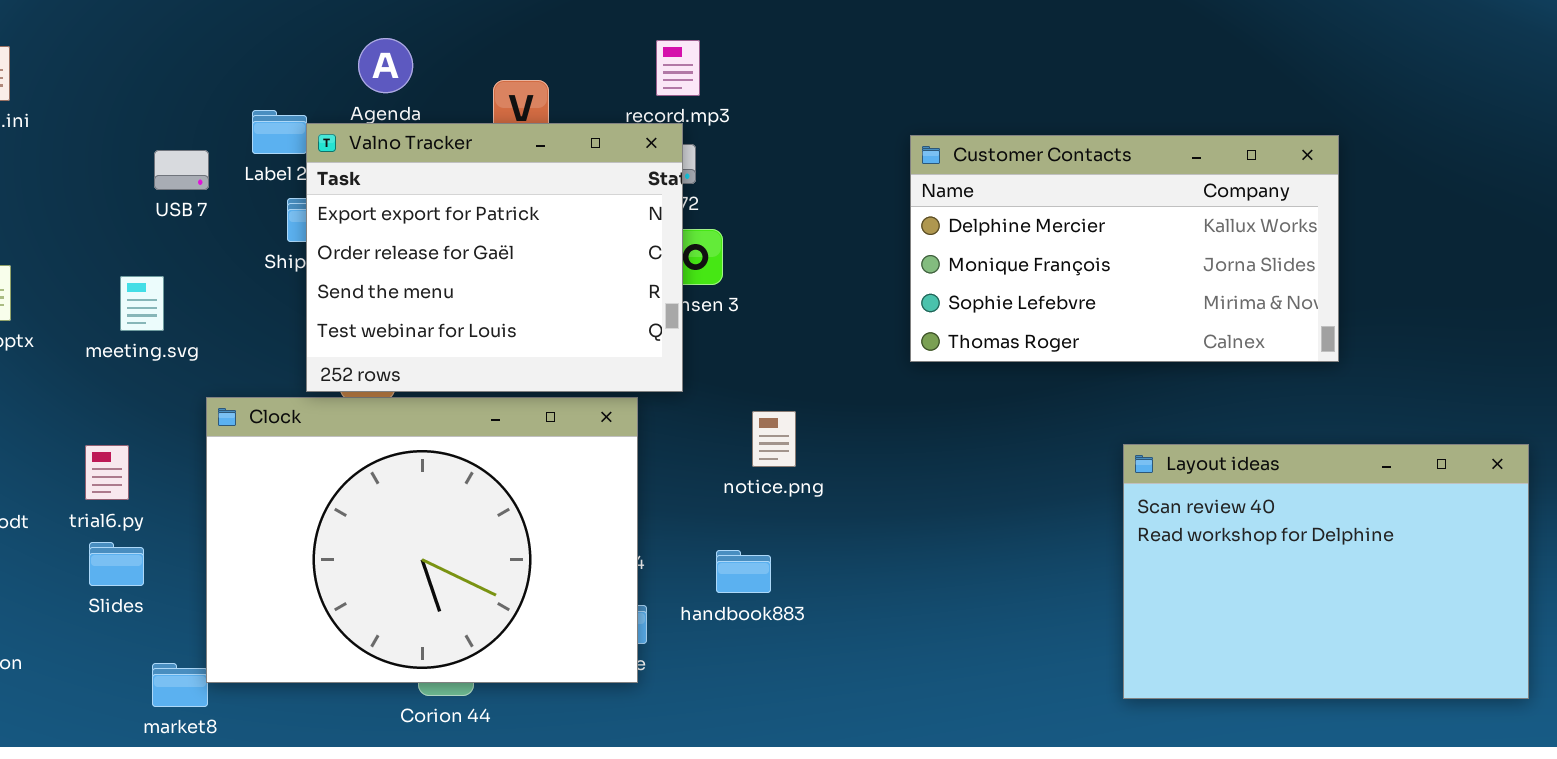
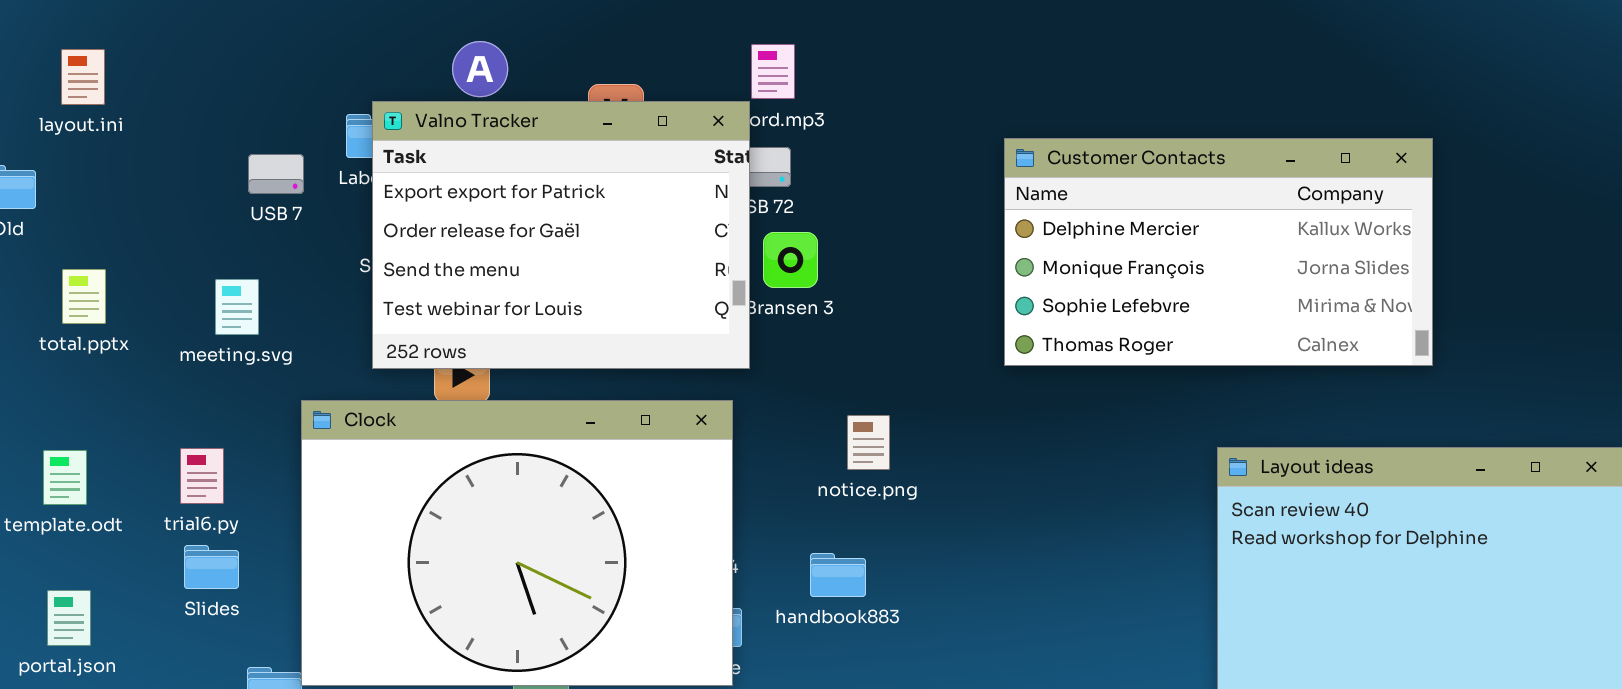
Valno Tracker: [306,123,683,392] -> [372,101,750,369], moved

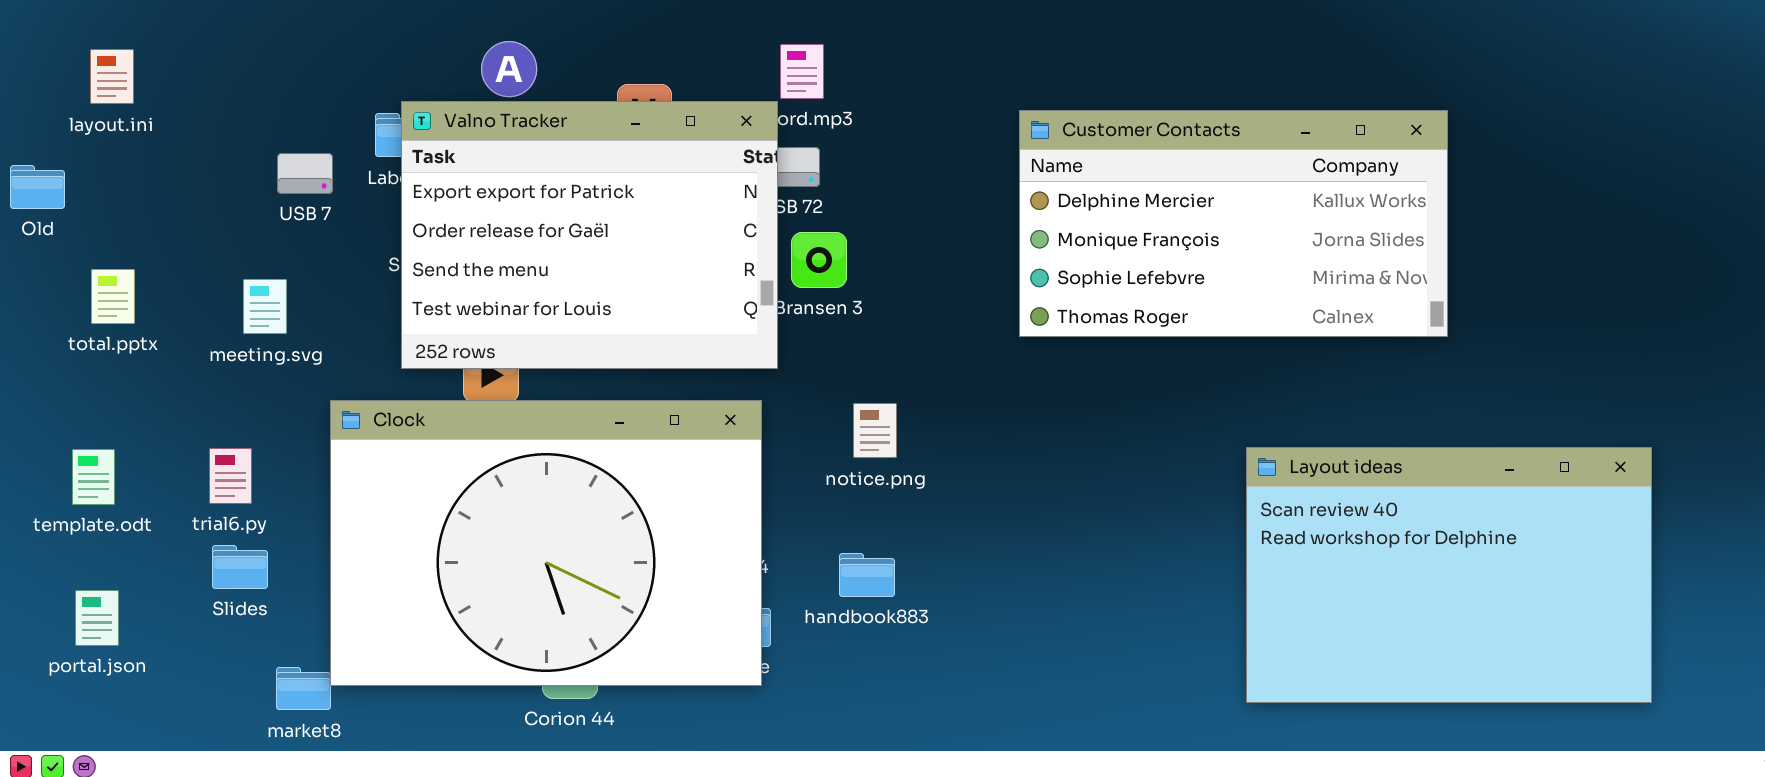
Customer Contacts: [1004,138,1433,366] -> [1019,110,1448,337], moved
notice.png: [847,415,890,470] -> [853,403,897,458], moved

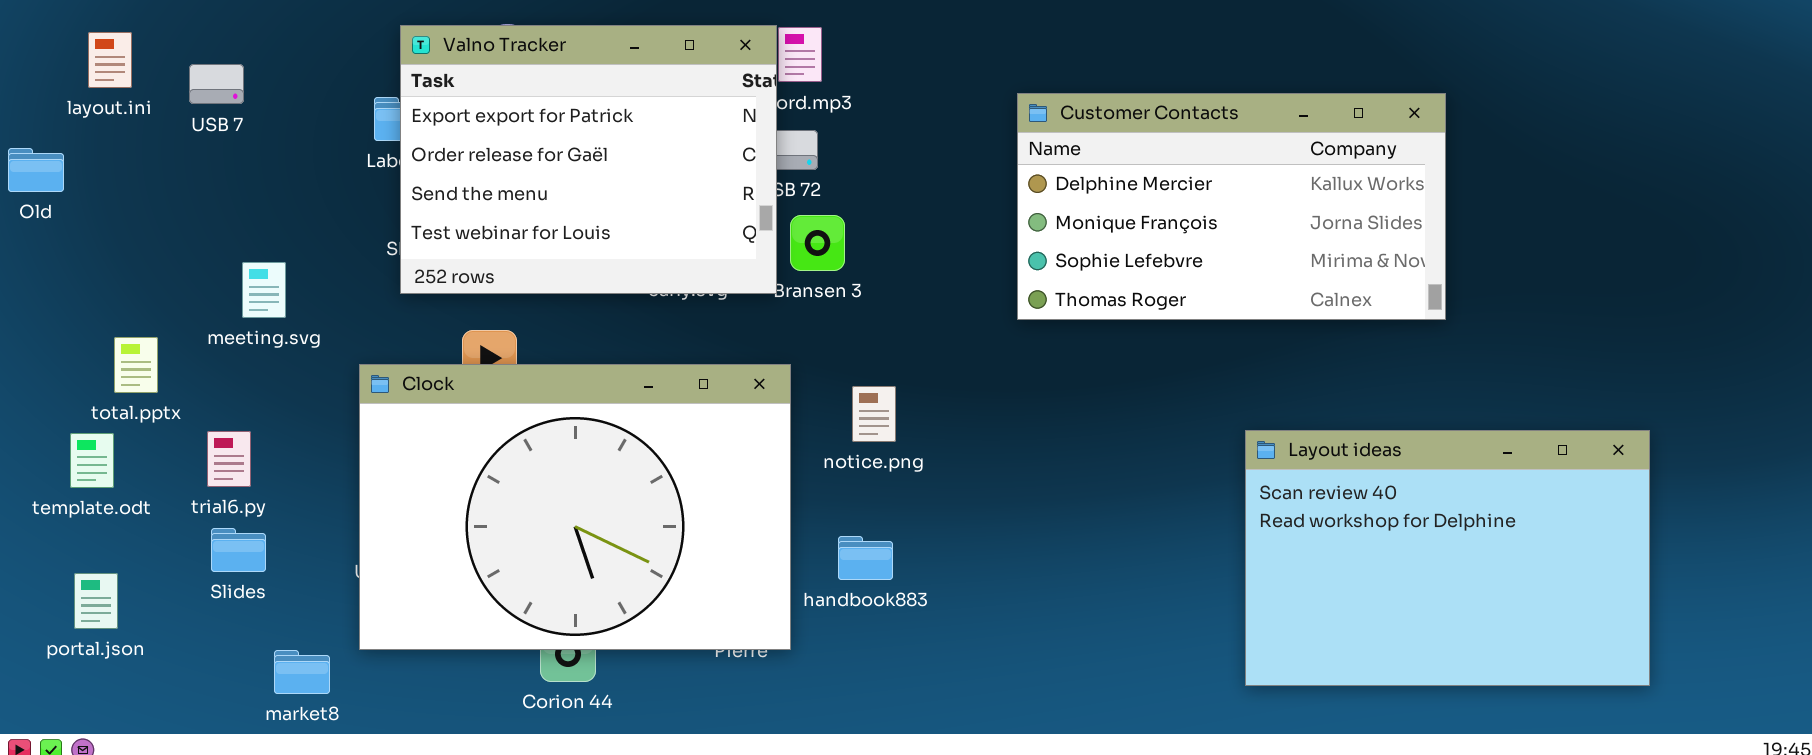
Valno Tracker: [401,101,778,369] -> [400,25,777,294], moved
USB 7: [277,153,333,194] -> [189,64,244,104], moved
total.pptx: [91,269,135,324] -> [114,337,158,393], moved
Clock: [330,400,762,686] -> [359,364,791,650], moved

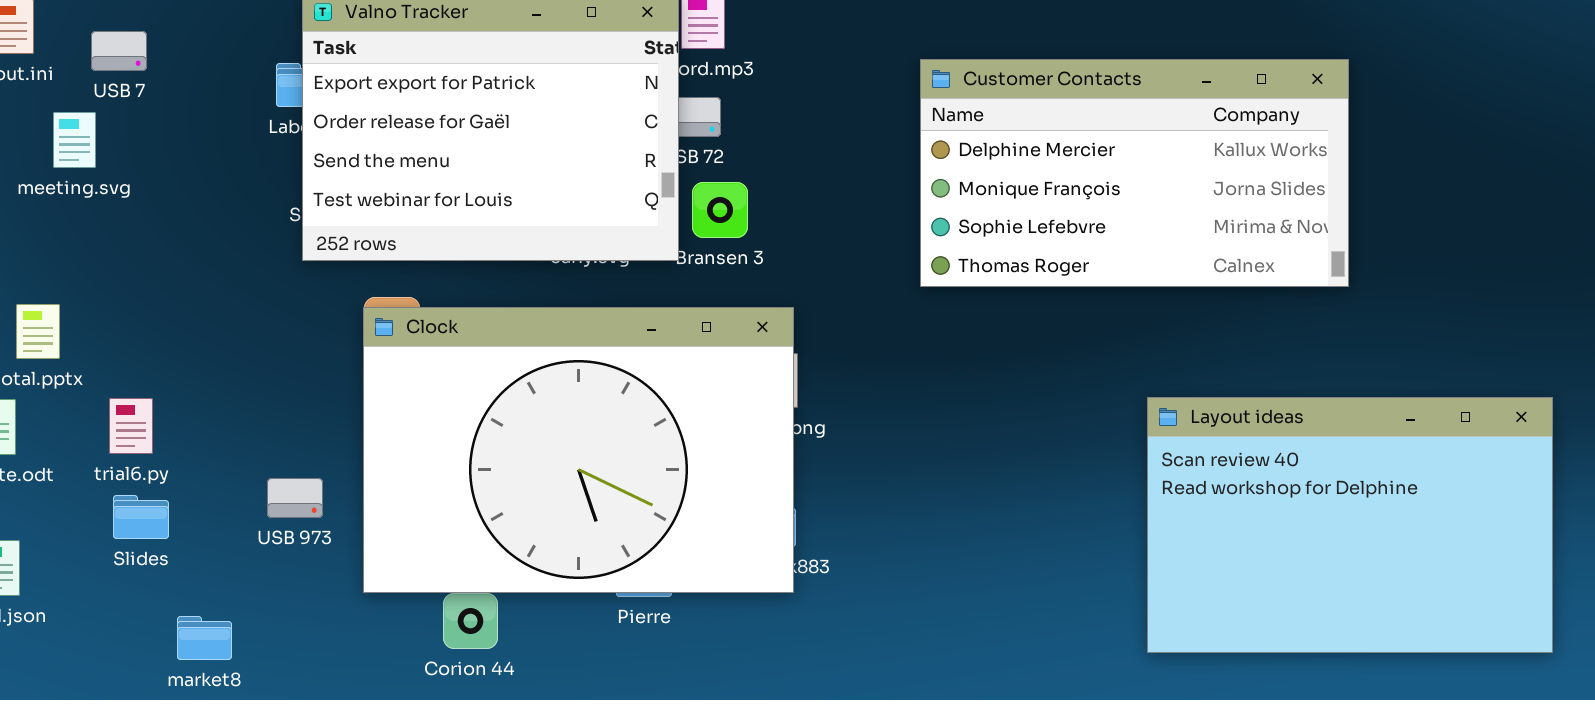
meeting.svg: [242,262,286,318] -> [53,112,96,168], moved
Clock: [359,364,791,650] -> [363,307,794,593], moved

